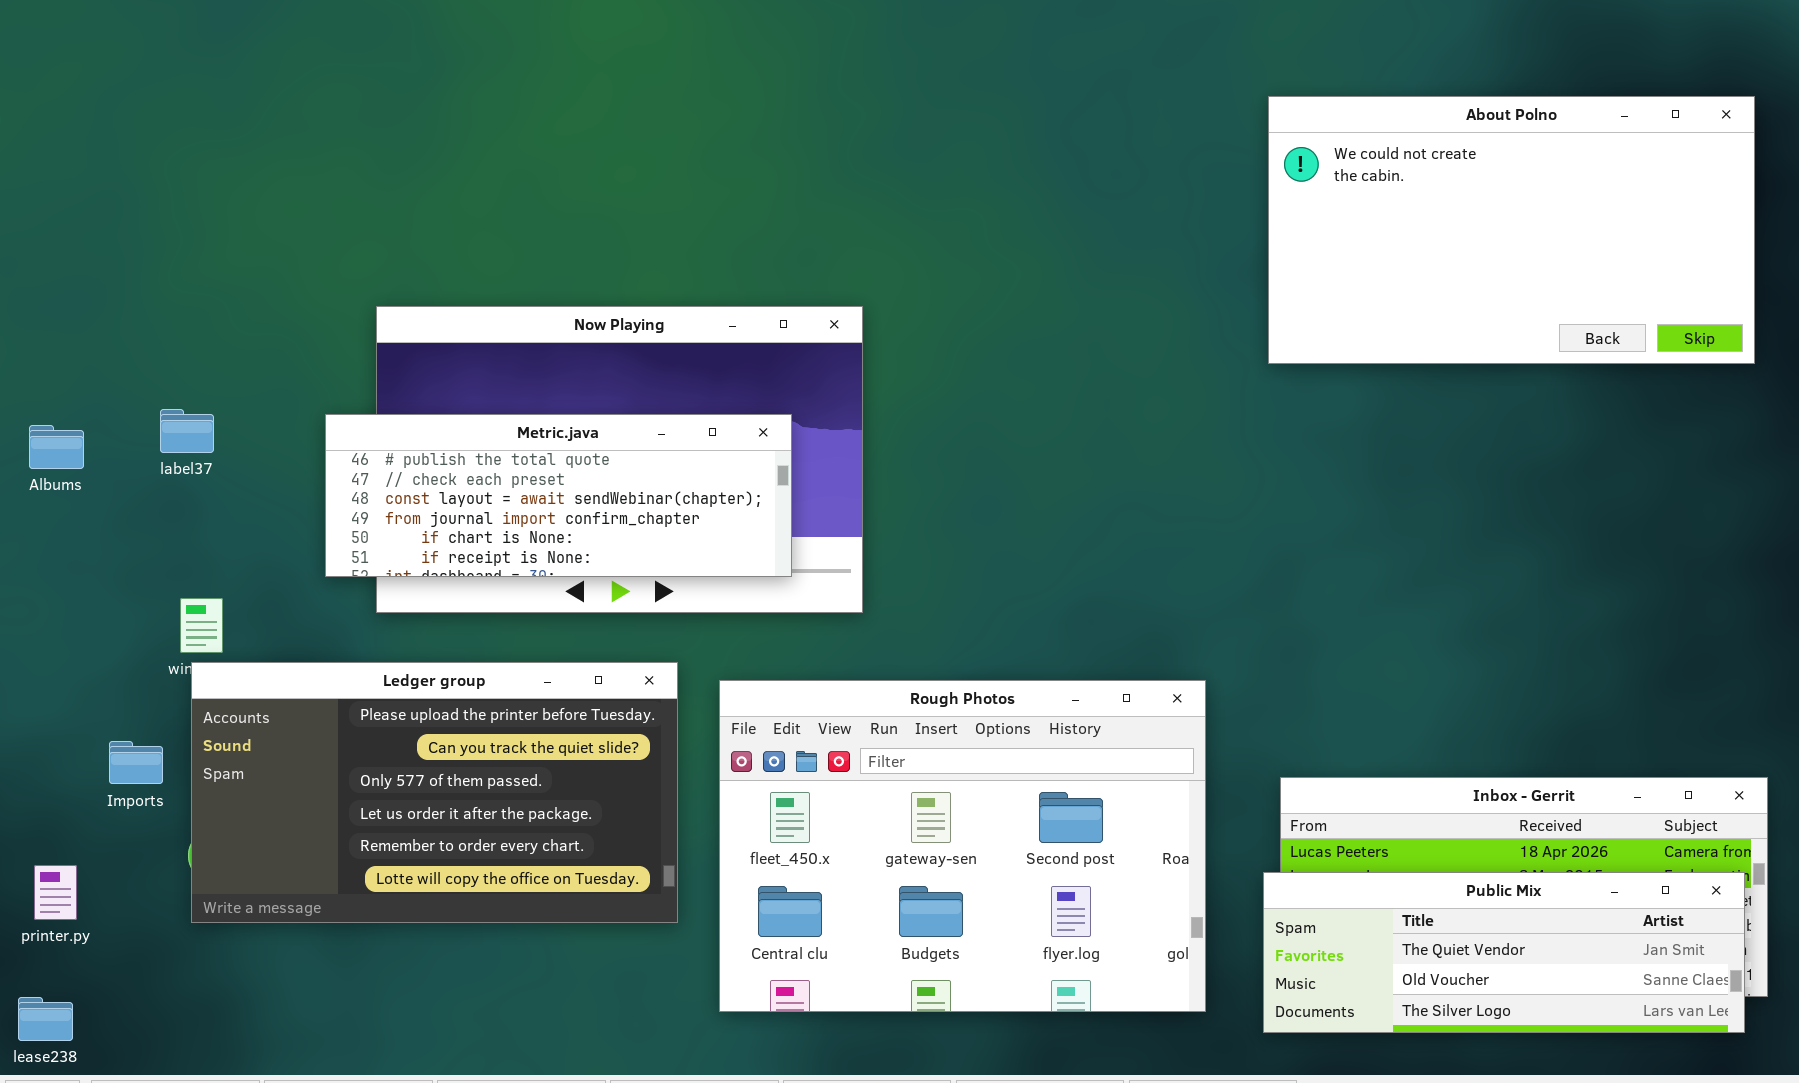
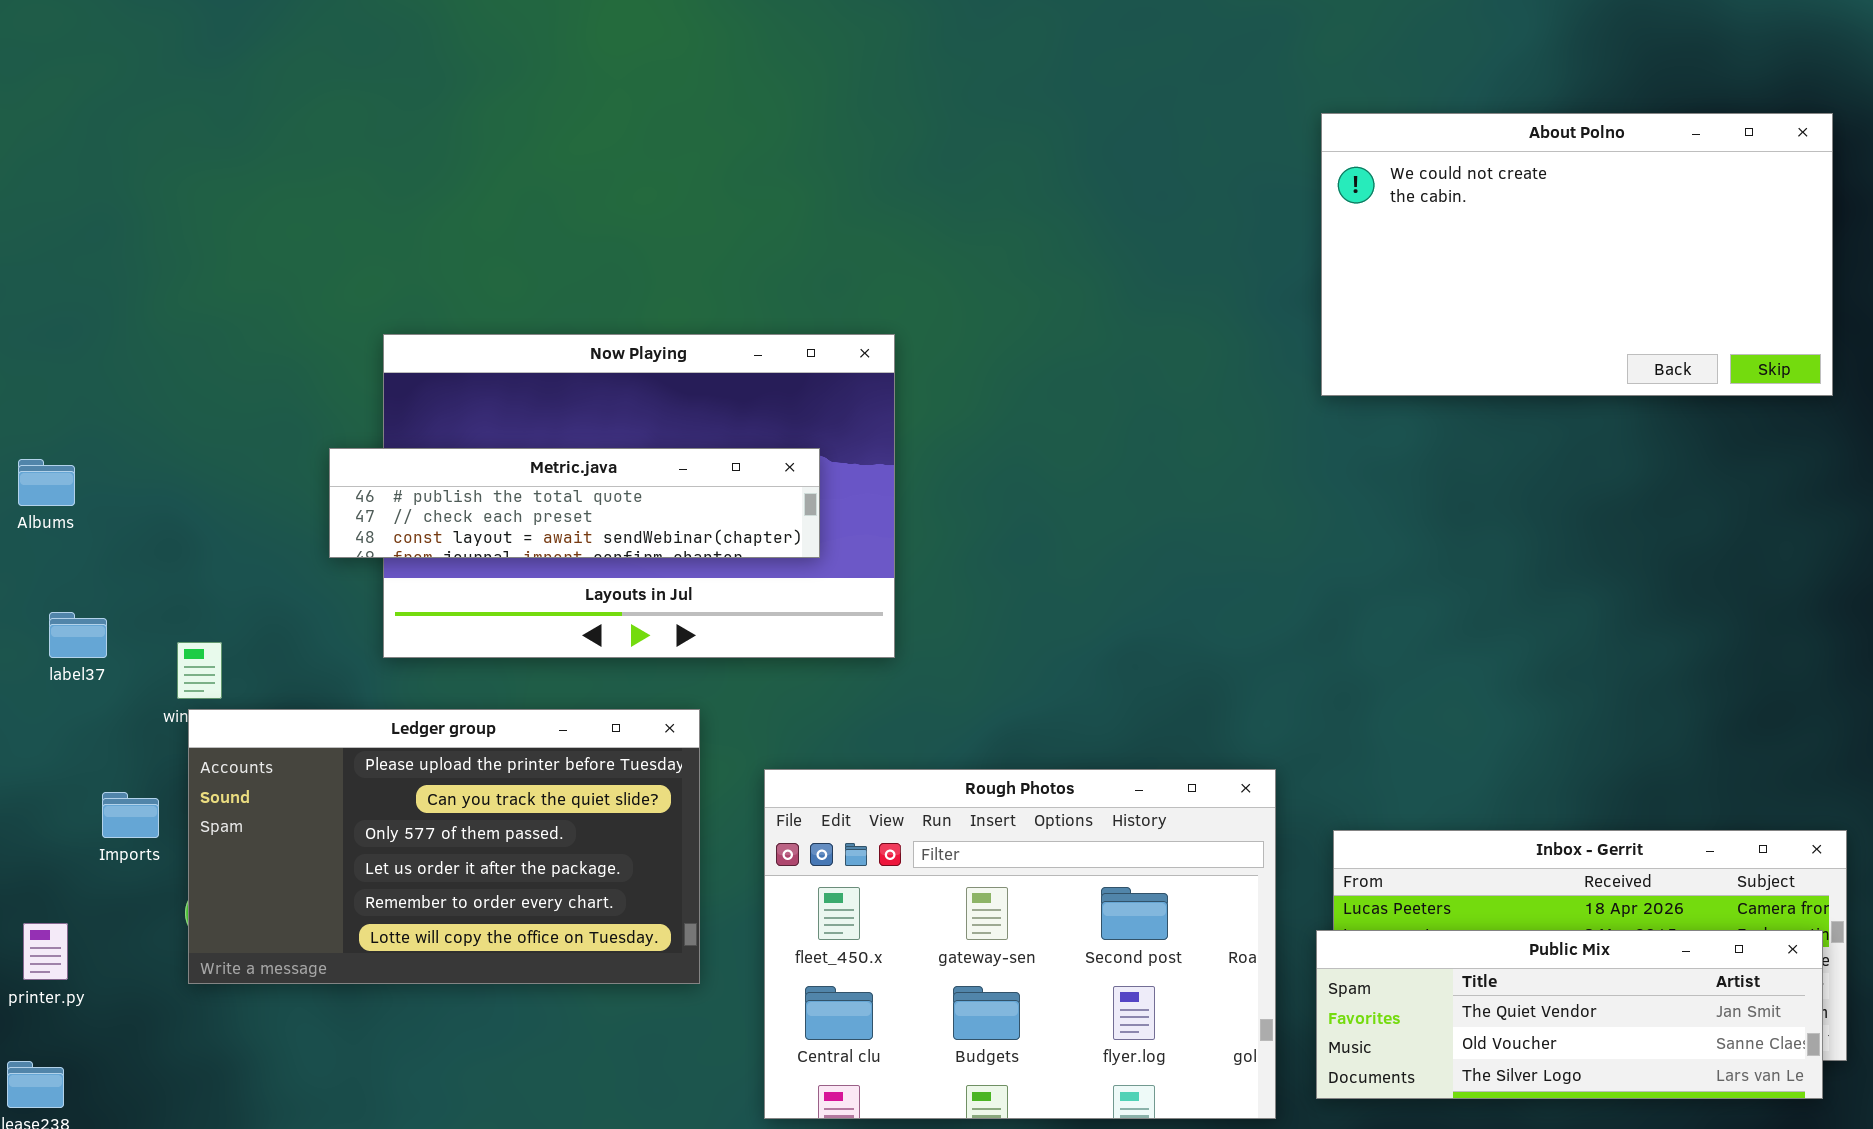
label37: [160,409,214,453] -> [49,612,107,658], moved
Metric.java: [325,414,792,577] -> [329,448,820,558], resized
Rough Photos: [719,680,1206,1012] -> [764,769,1276,1119], moved

